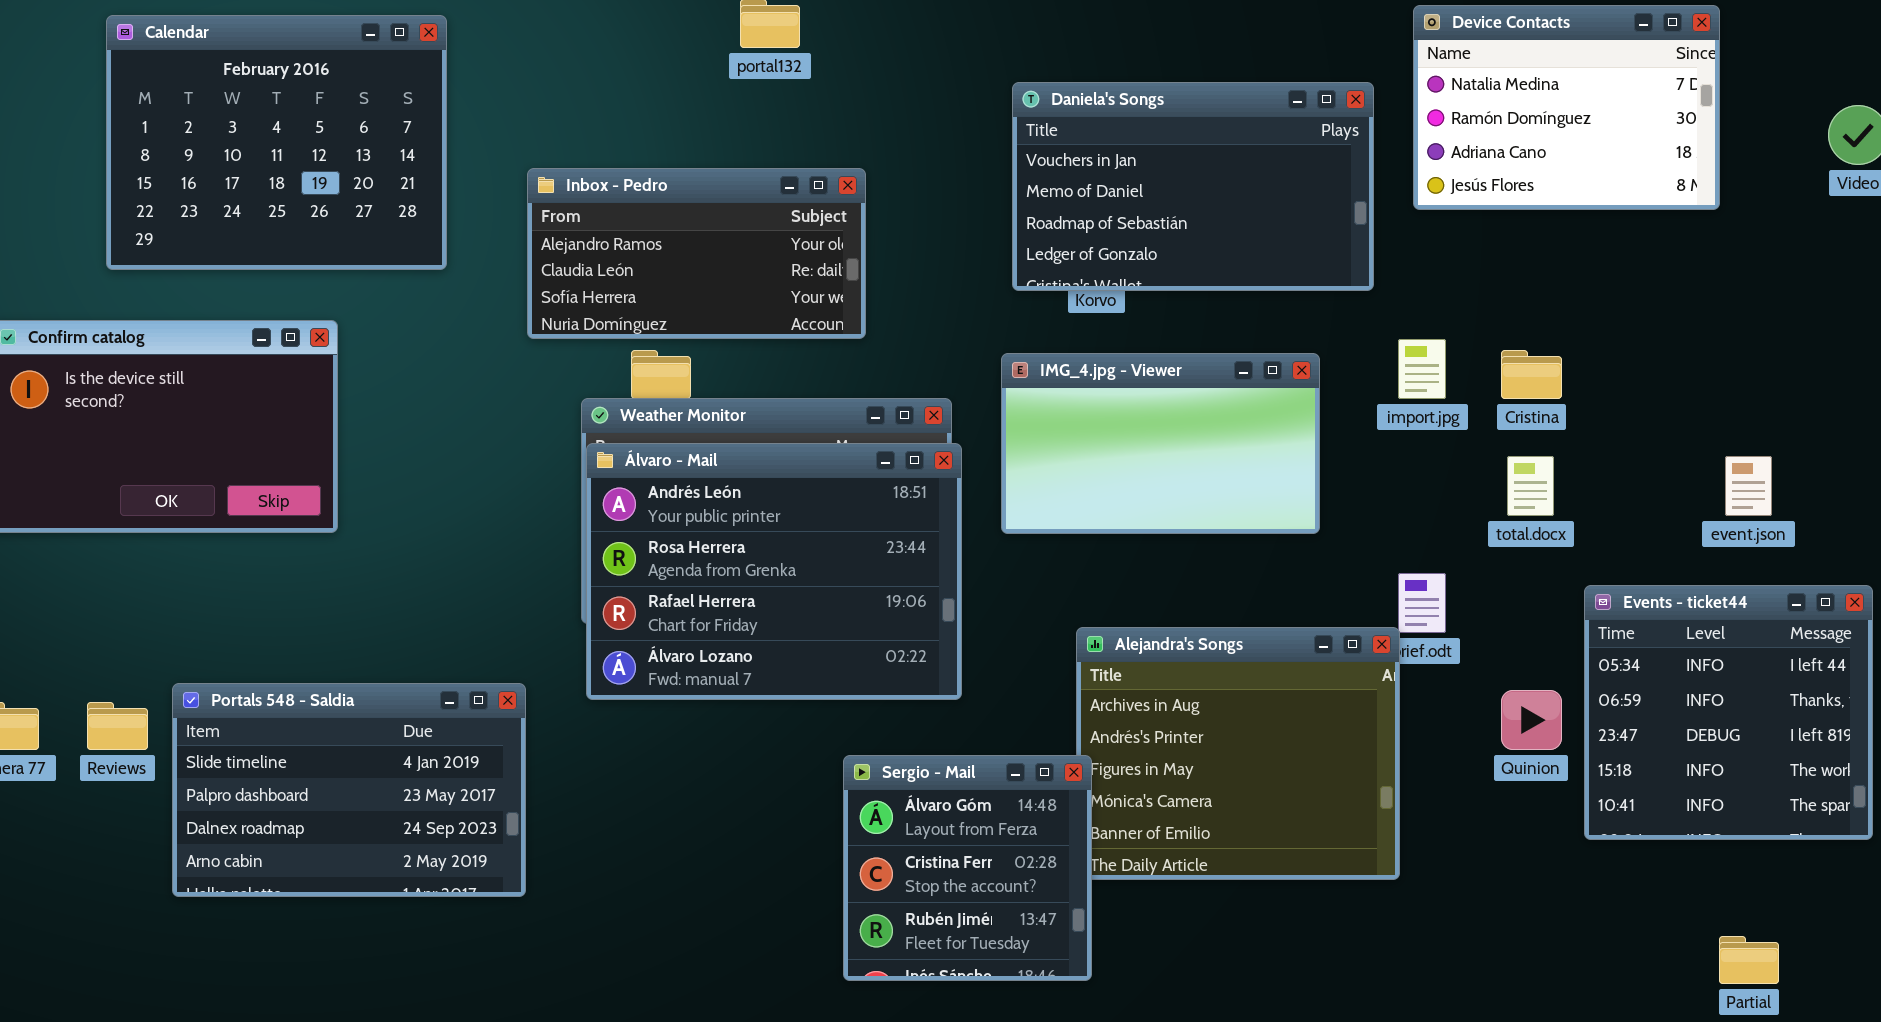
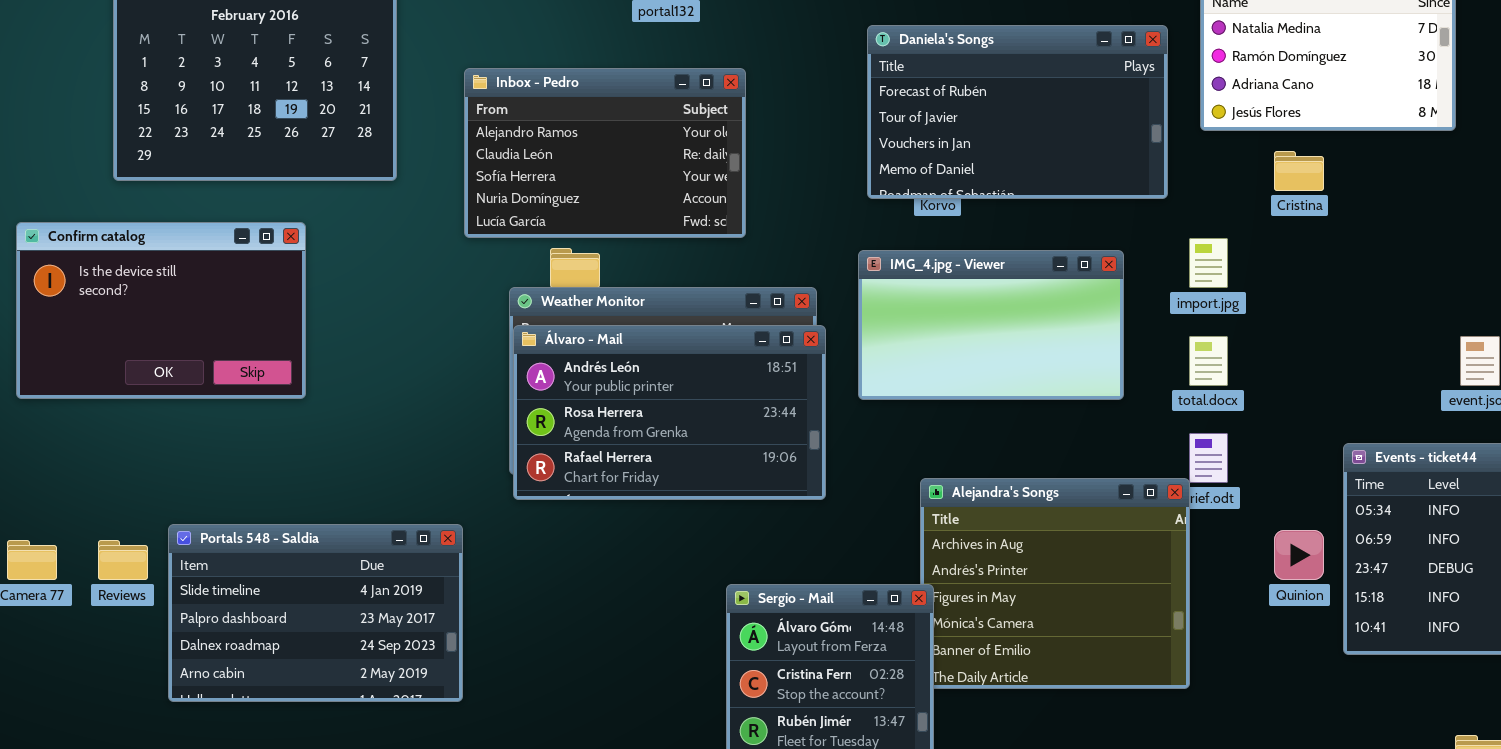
Daniela's Songs: [1012,82,1374,291] -> [867,25,1168,199], scrolled up 2 rows
Inbox - Pedro: [527,168,866,339] -> [464,68,746,238], resized
Cristina: [1501,350,1562,399] -> [1274,151,1324,191], moved
Álvaro - Mail: [586,443,962,700] -> [513,325,826,500], resized
total.docx: [1507,456,1554,516] -> [1189,336,1228,386], moved

